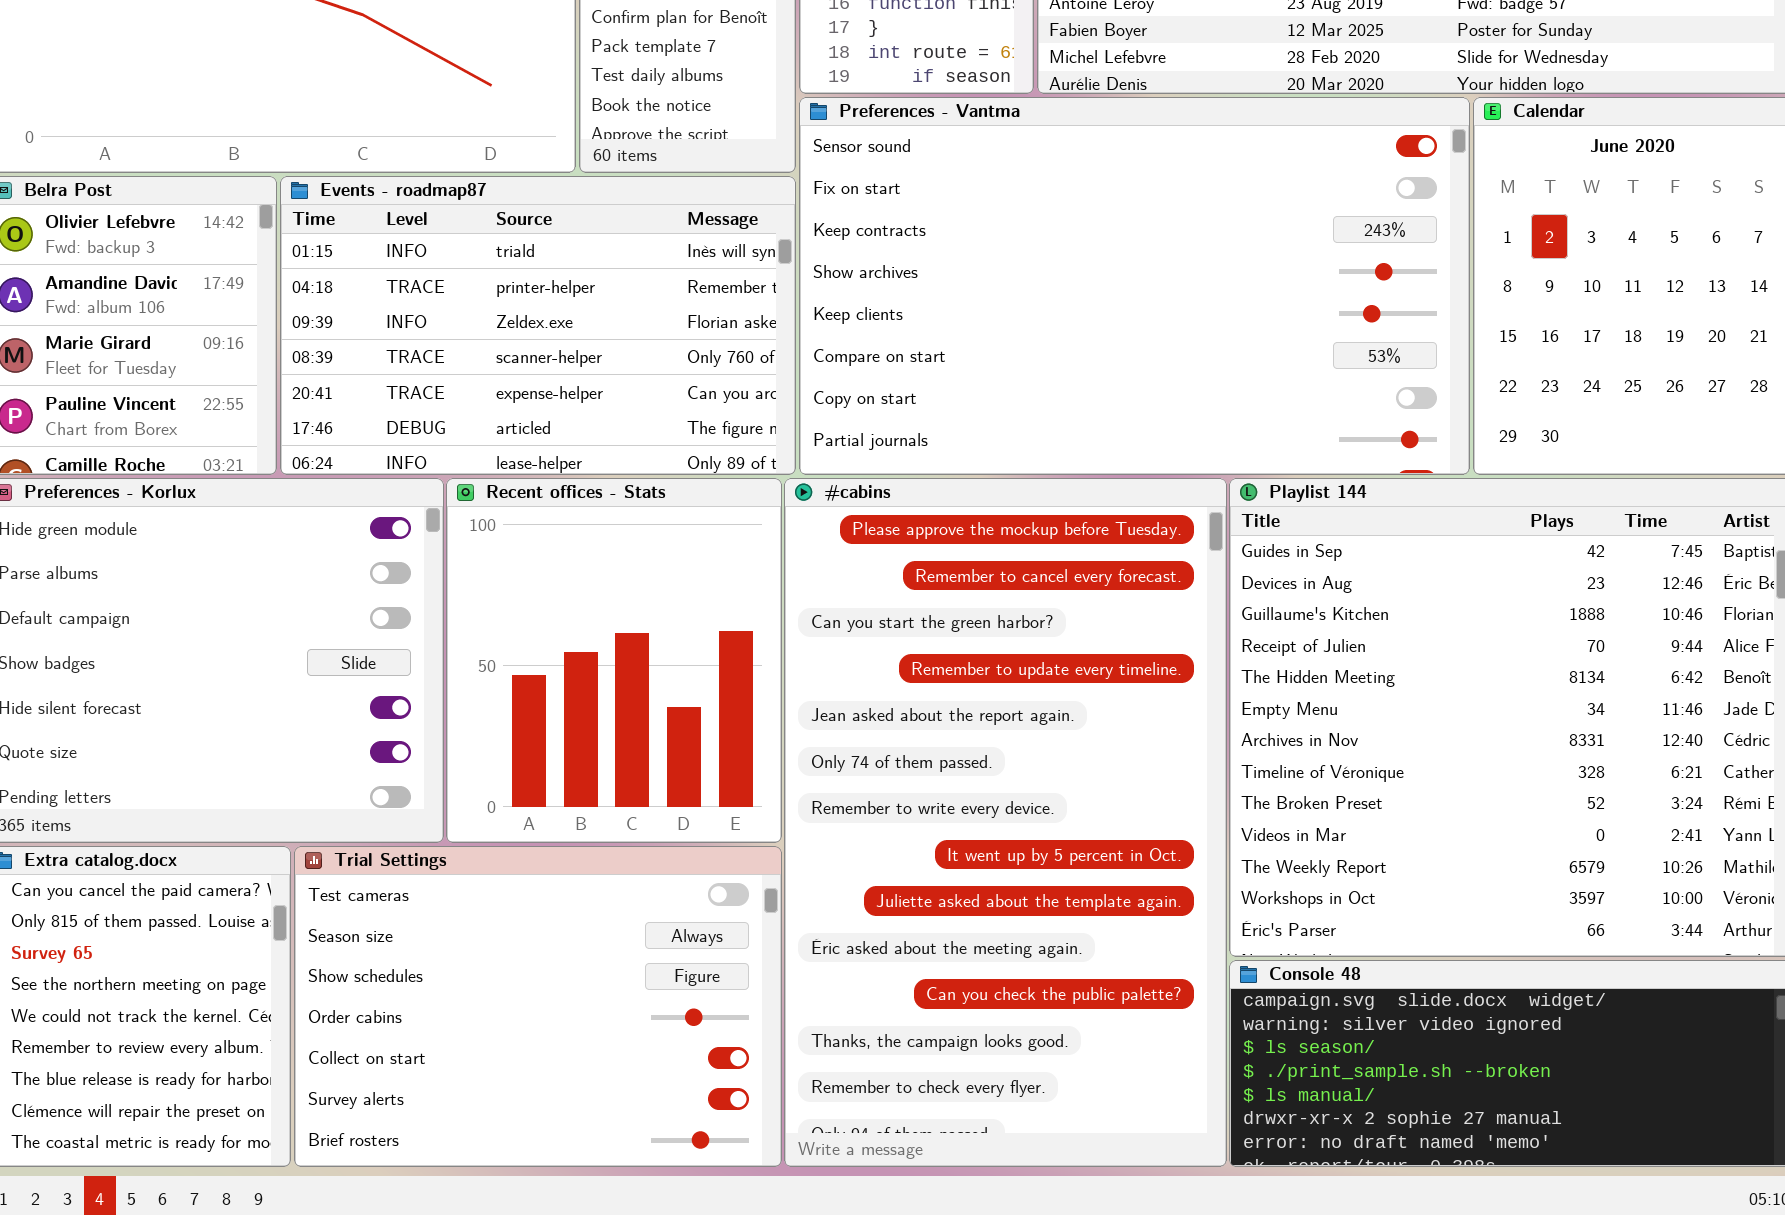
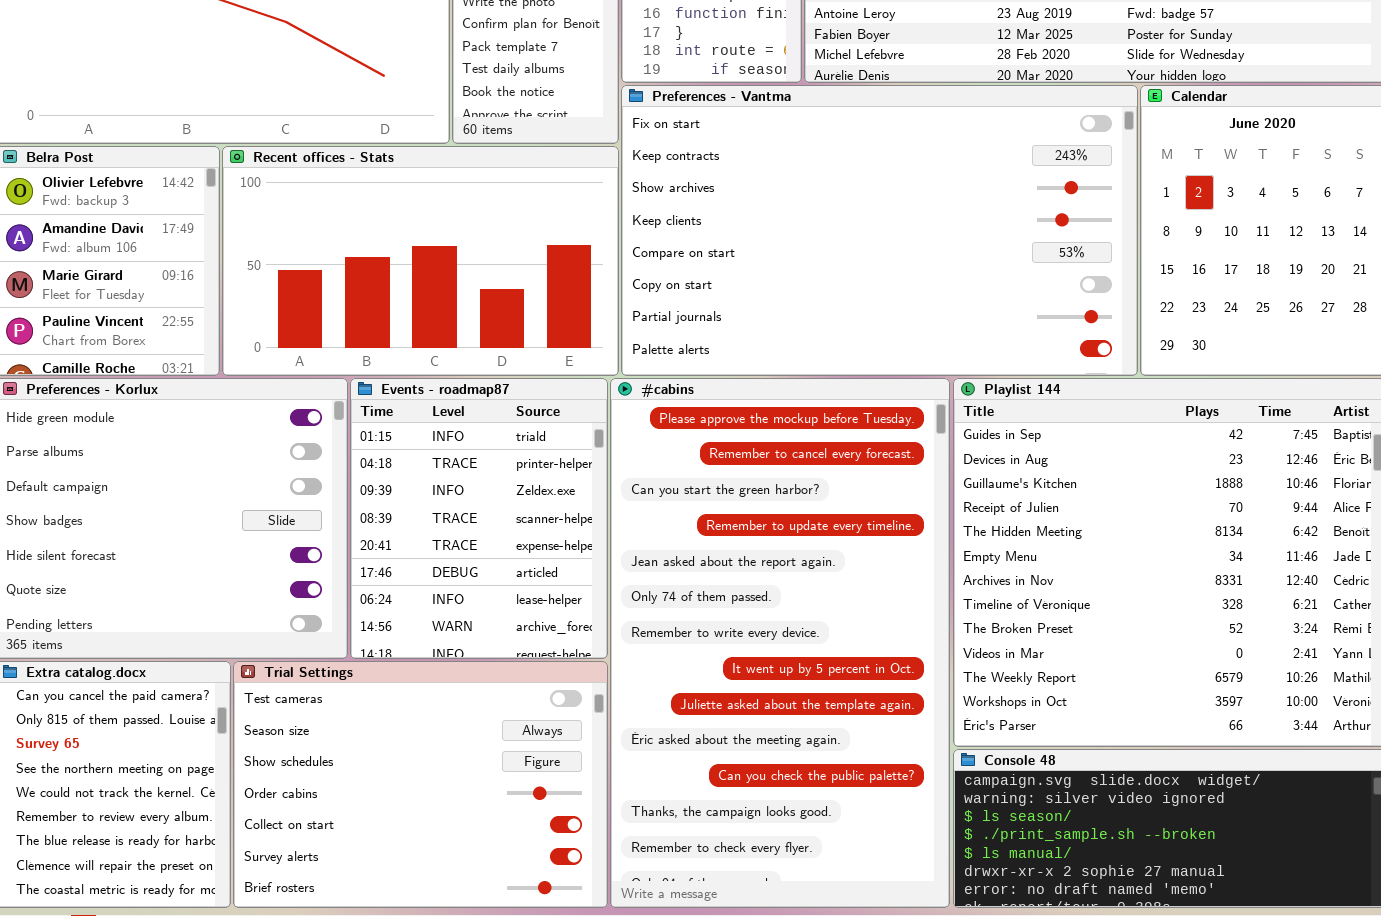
Preferences - Vantma: [799,97,1470,475] -> [621,85,1138,376], scrolled down 1 row
Events - roadmap87: [280,176,796,475] -> [350,378,608,659], moved, resized
Recent offices - Stats: [446,478,782,843] -> [222,146,619,376], moved, resized

